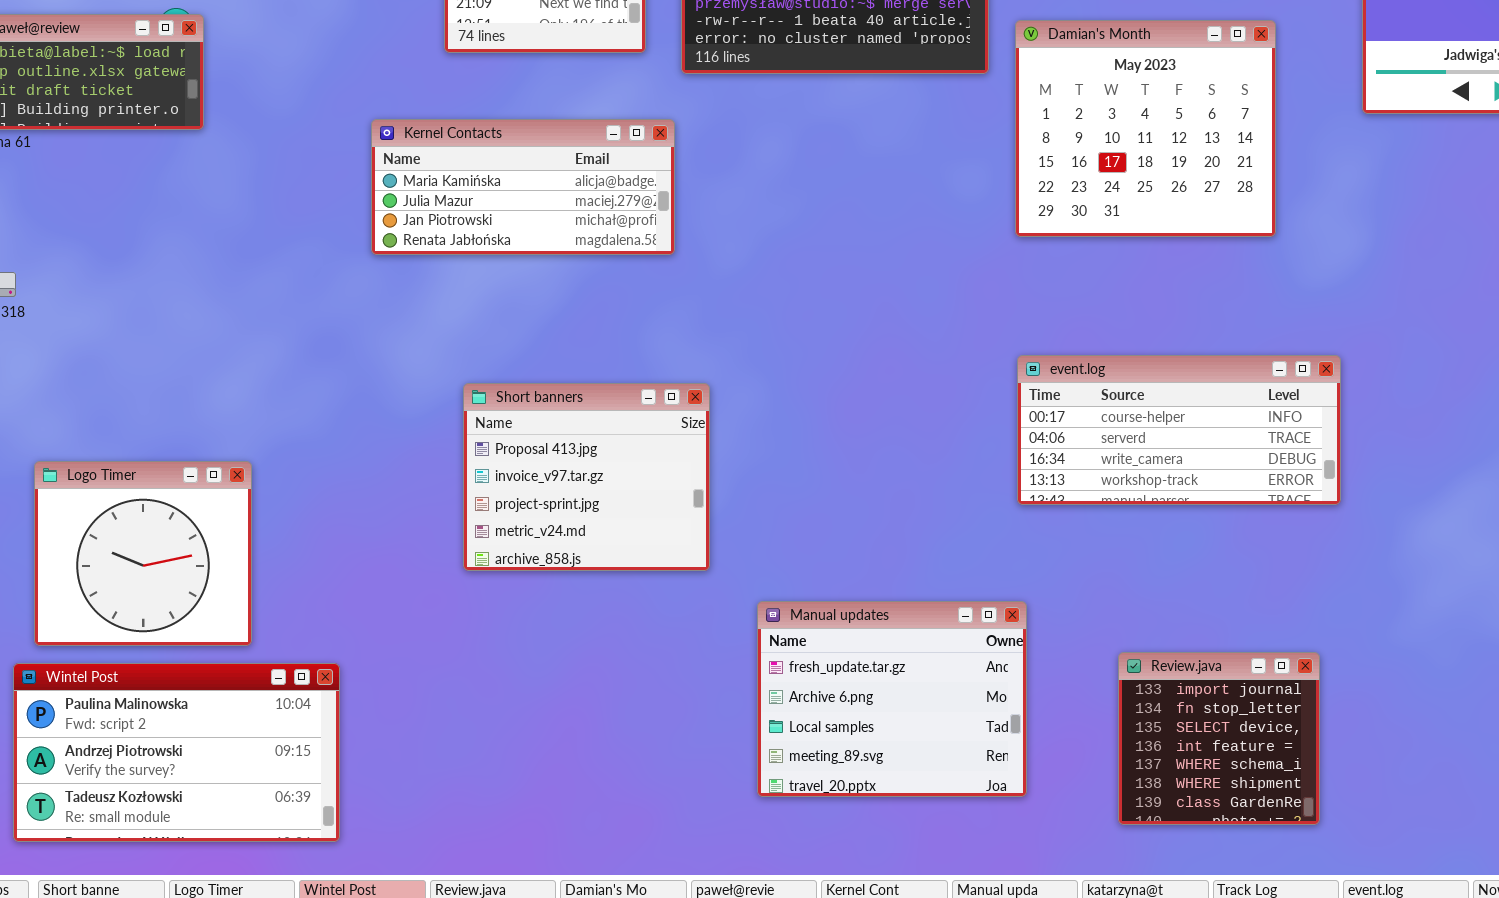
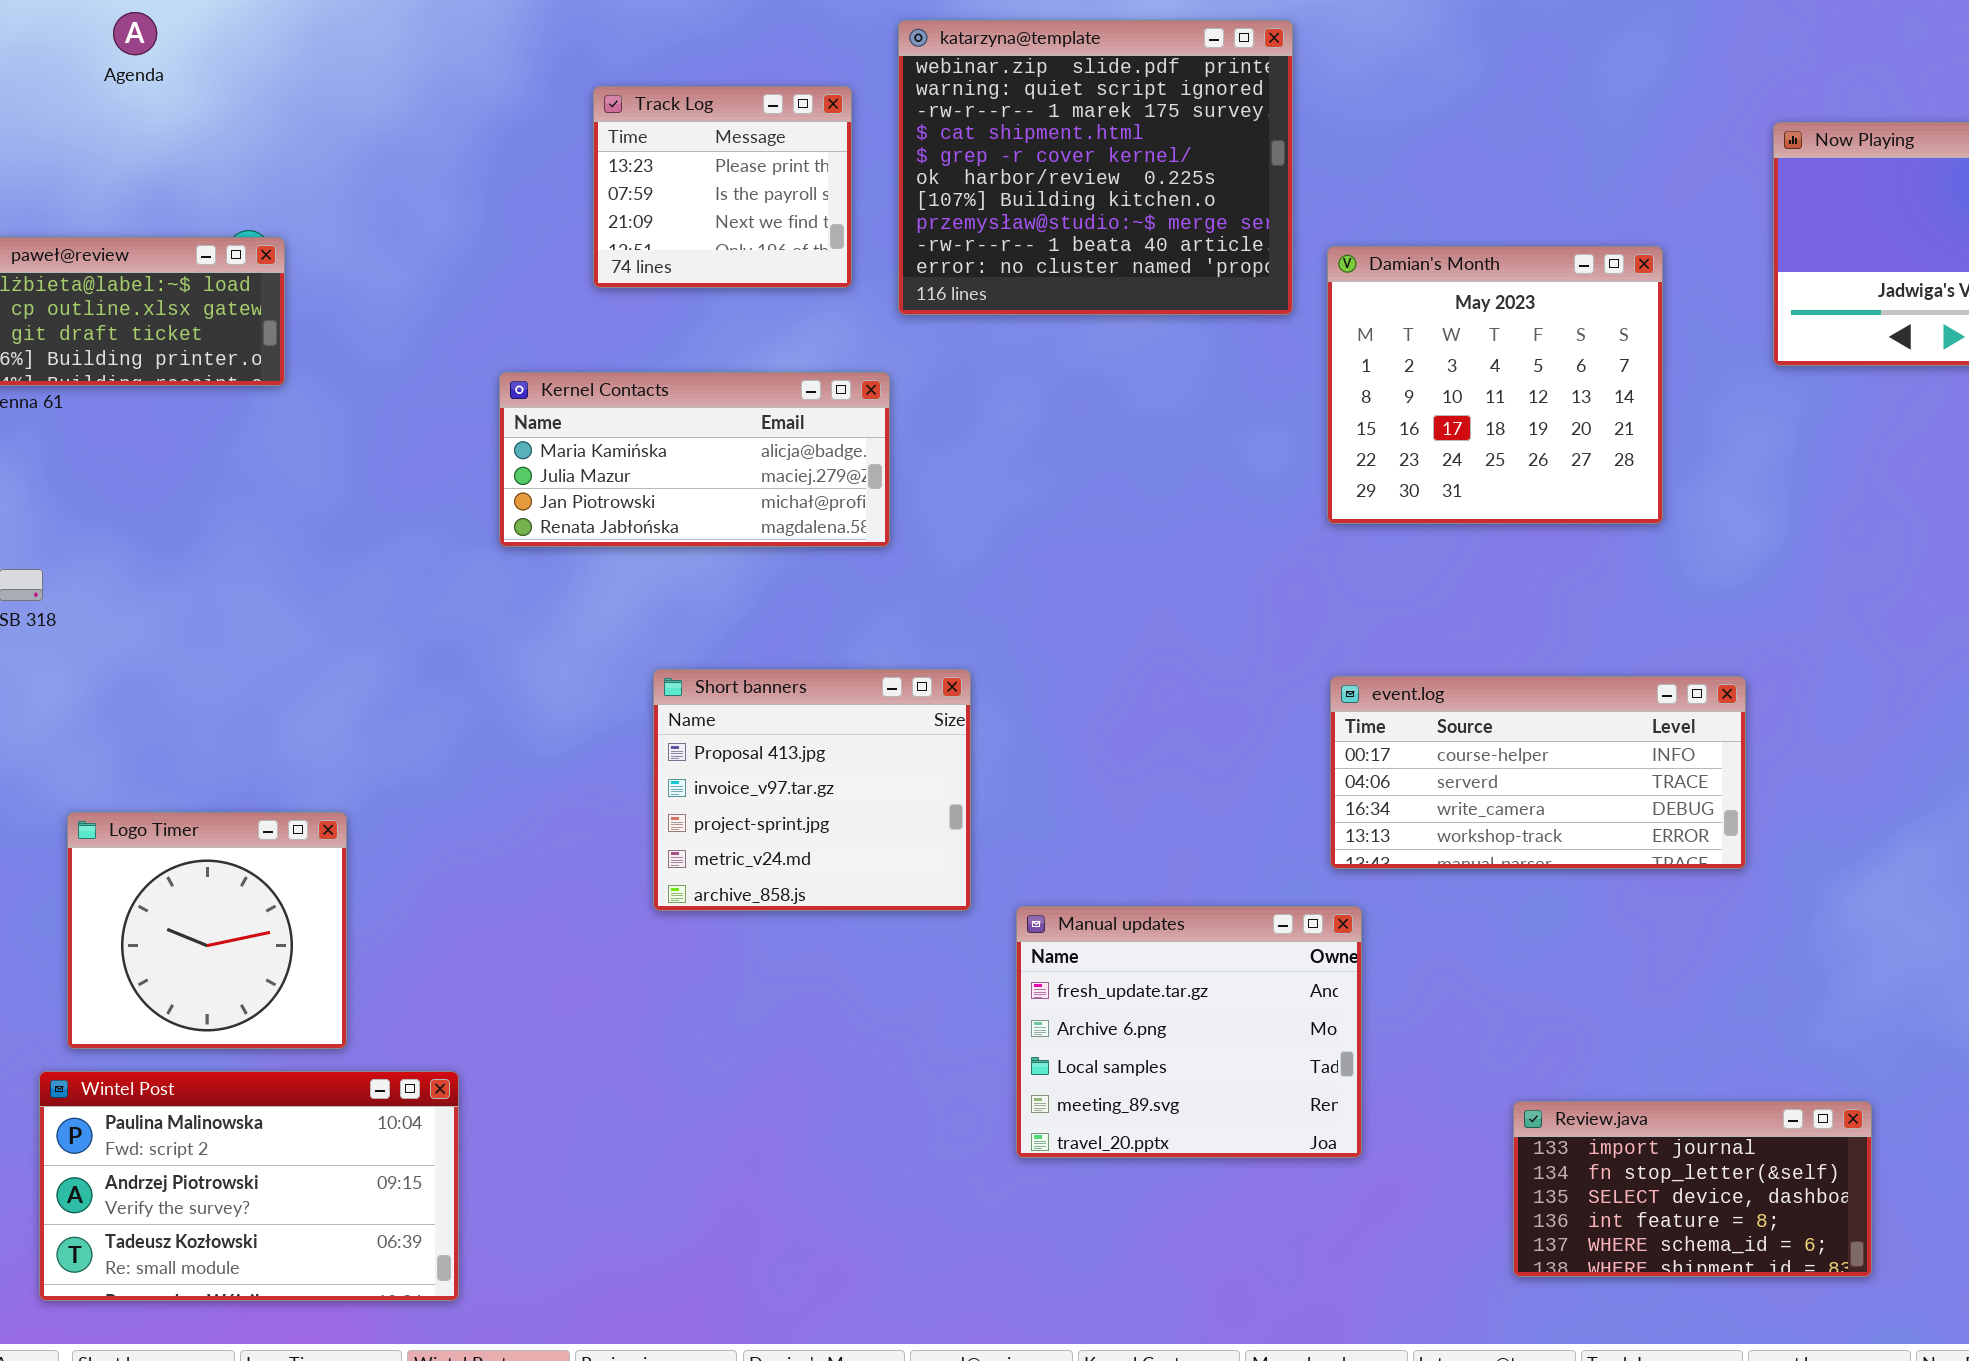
Short banners: [463,383,710,571] -> [653,669,971,911], moved
Manual updates: [757,601,1027,797] -> [1016,906,1362,1158], moved
Review.java: [1118,652,1320,825] -> [1513,1101,1872,1277], moved, resized

